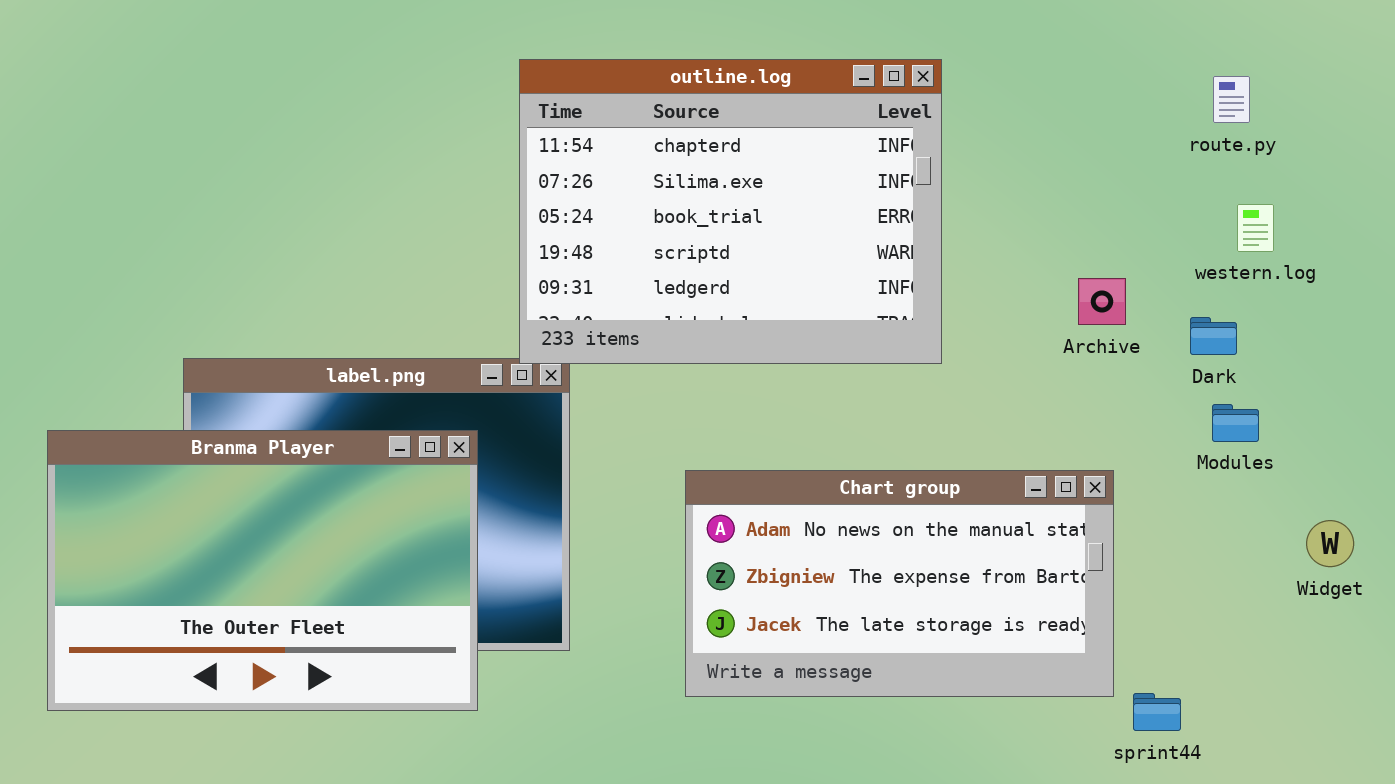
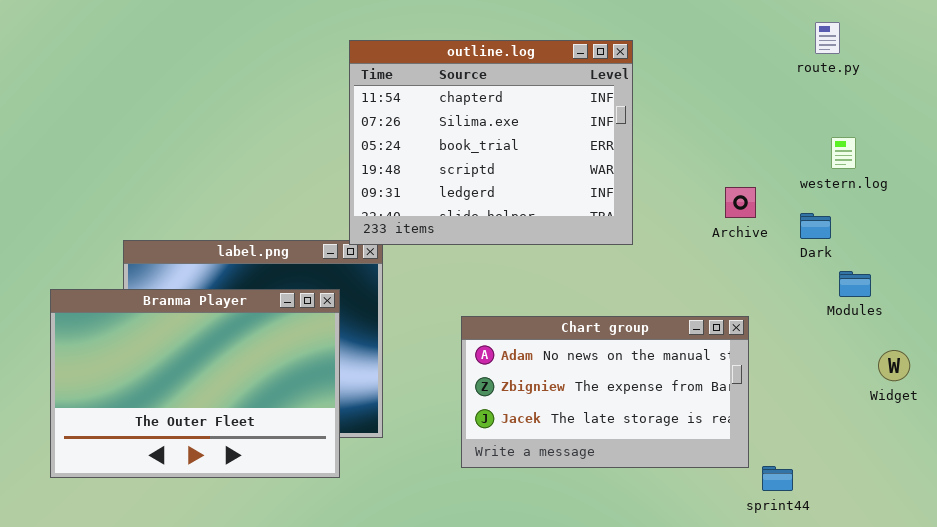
route.py: [1213,76,1250,123] -> [815,22,840,54], moved
Modules: [1212,404,1259,442] -> [839,271,871,297], moved
Branma Player: [47,430,478,711] -> [50,289,340,478], moved

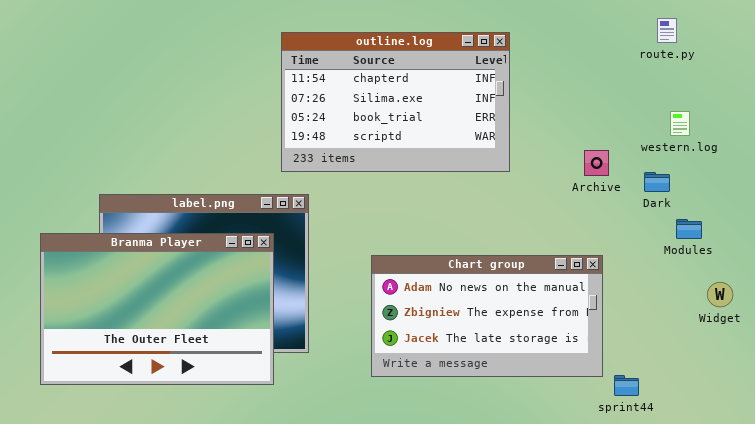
outline.log: [349,40,633,245] -> [281,32,510,172], resized

